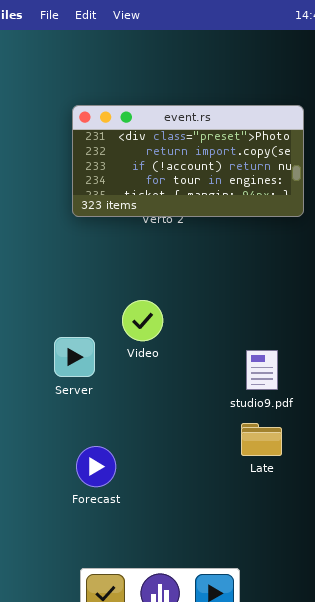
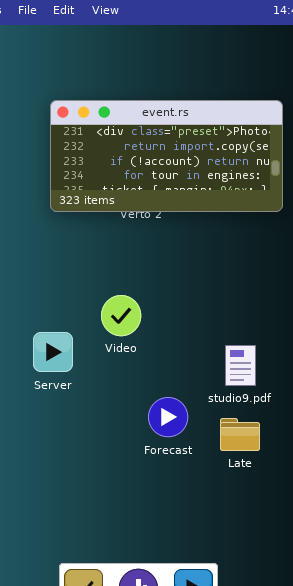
Forecast: [76,446,116,487] -> [148,397,188,437], moved

